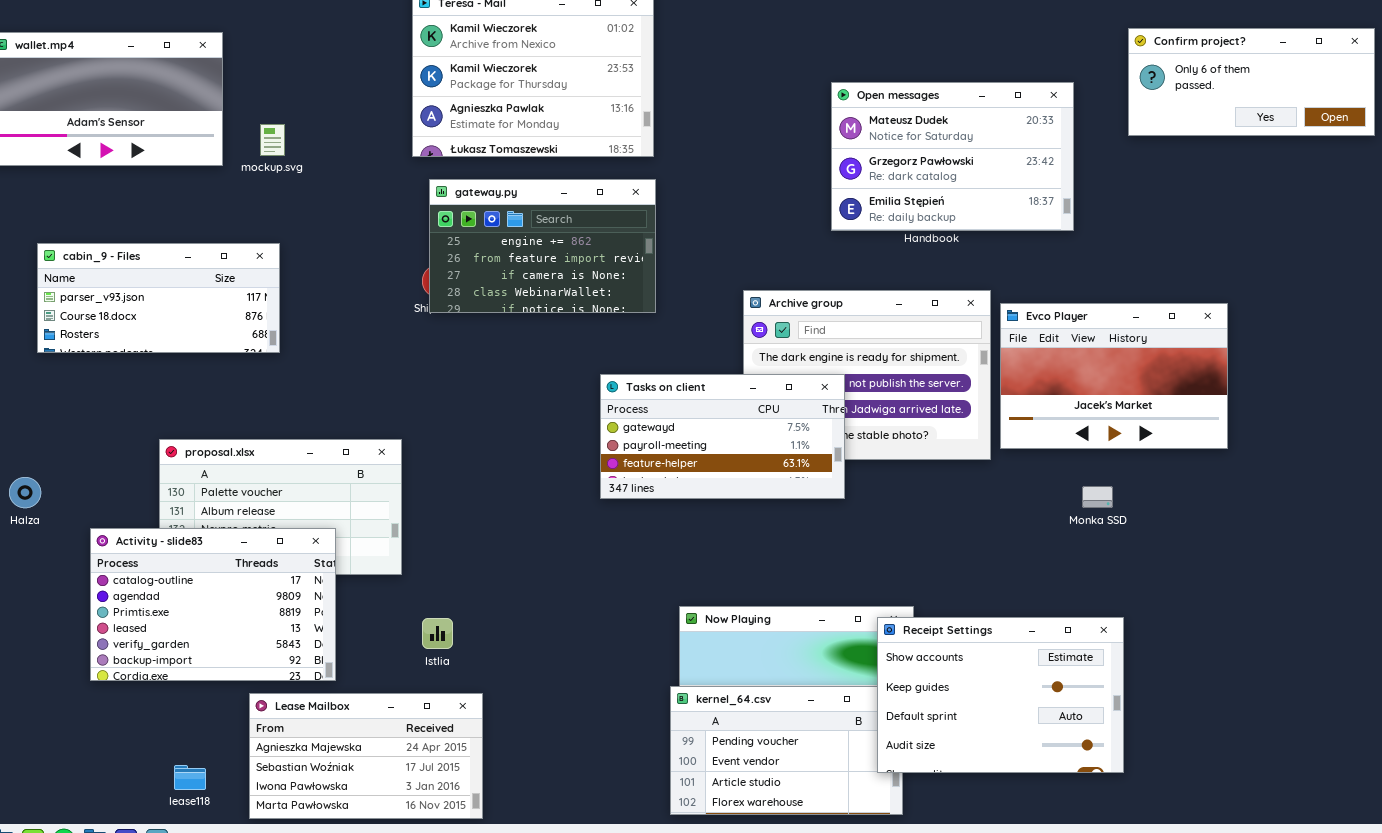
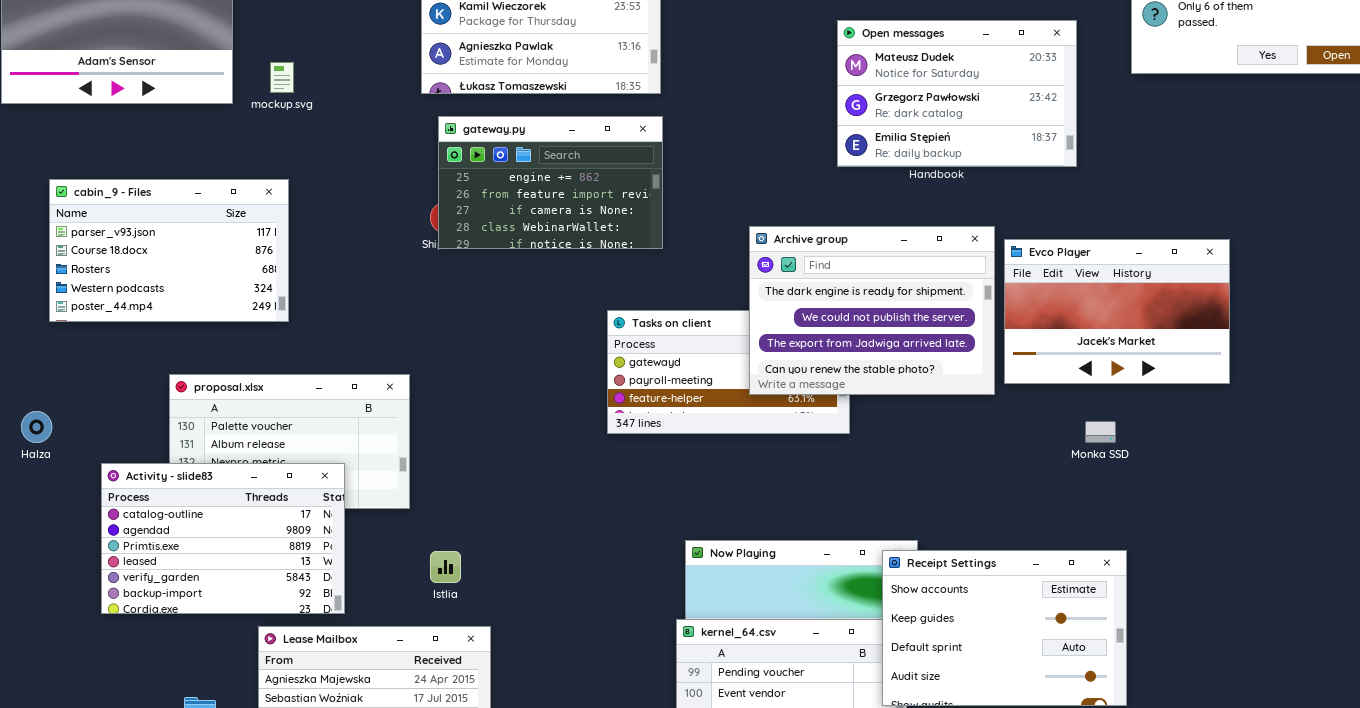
cabin_9 - Files: [37,243,280,353] -> [49,179,289,322], resized
Archive group: [743,290,991,460] -> [749,226,995,395], raised

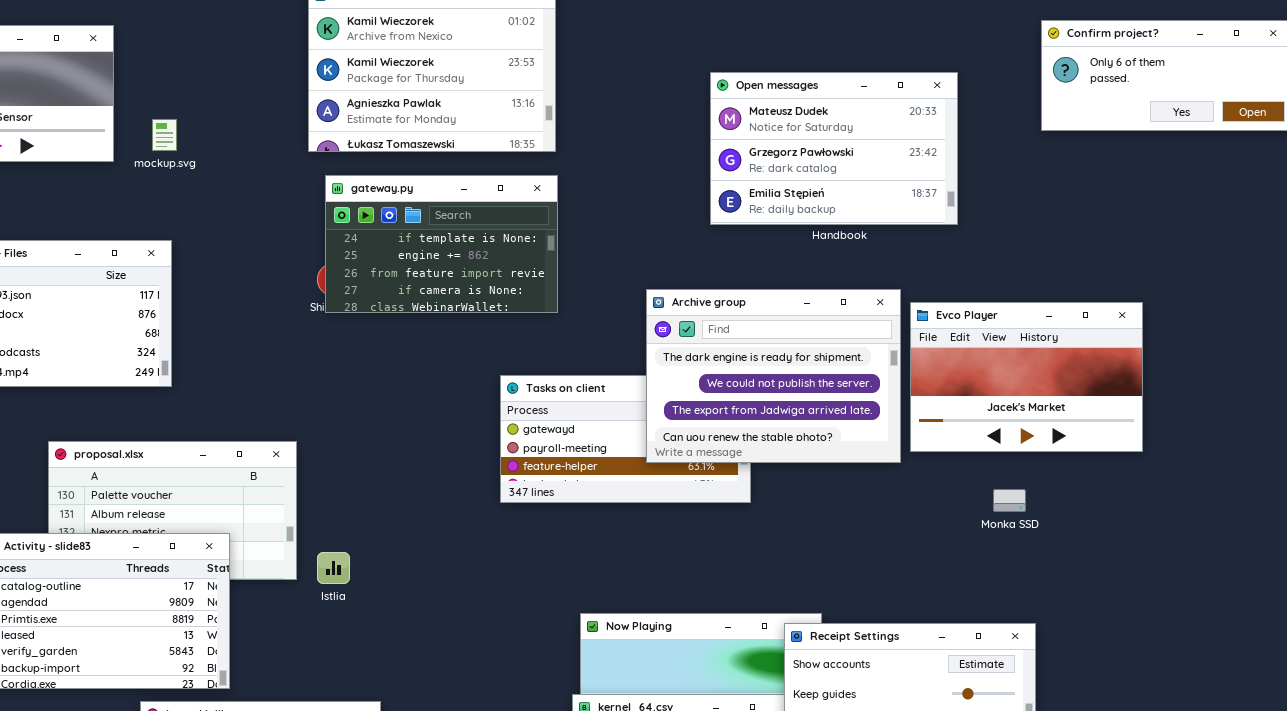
Open messages: [837,20,1077,167] -> [710,72,958,225], moved
gateway.py: [438,116,663,249] -> [325,175,558,313], scrolled up 1 row
Istlia: [430,551,461,583] -> [317,552,350,584], moved

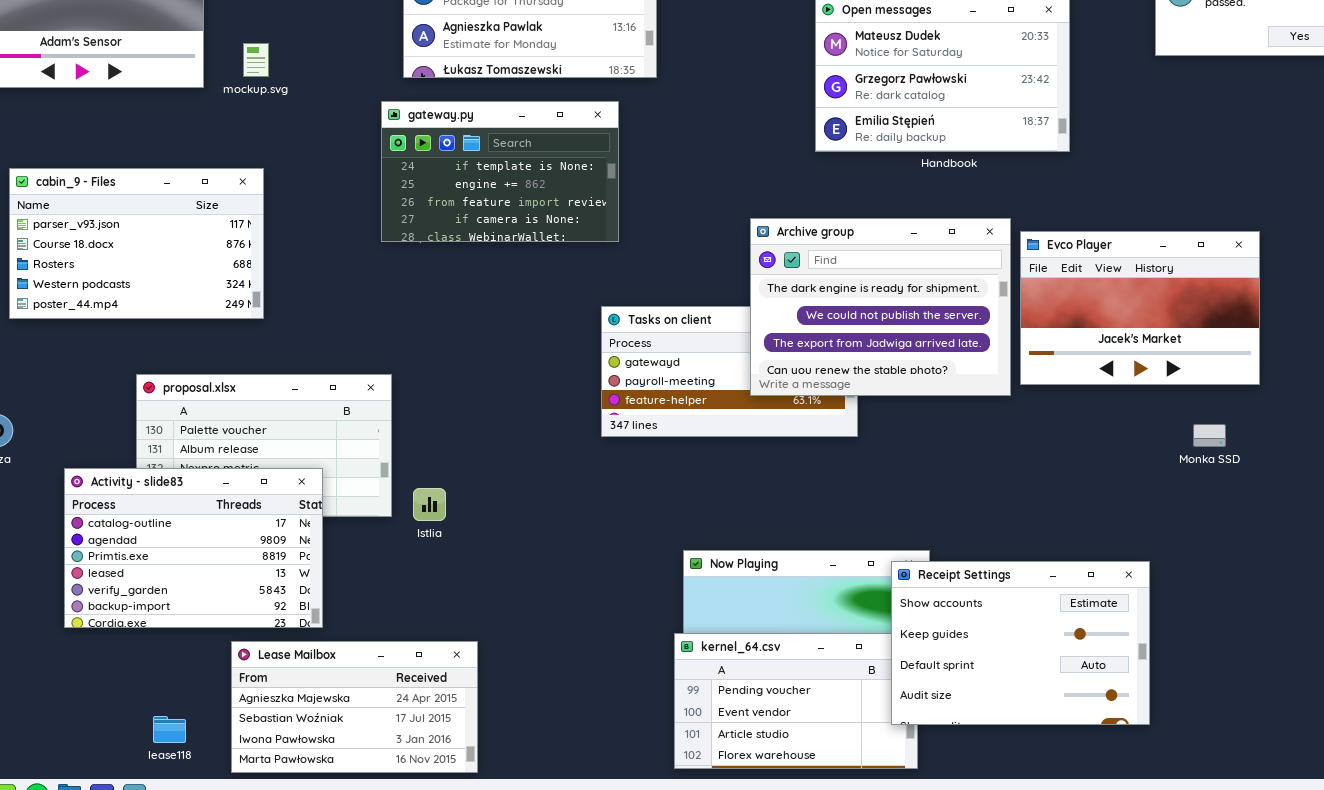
gateway.py: [325,175,558,313] -> [381,101,619,242], moved
Monka SSD: [993,489,1026,512] -> [1193,424,1226,447], moved

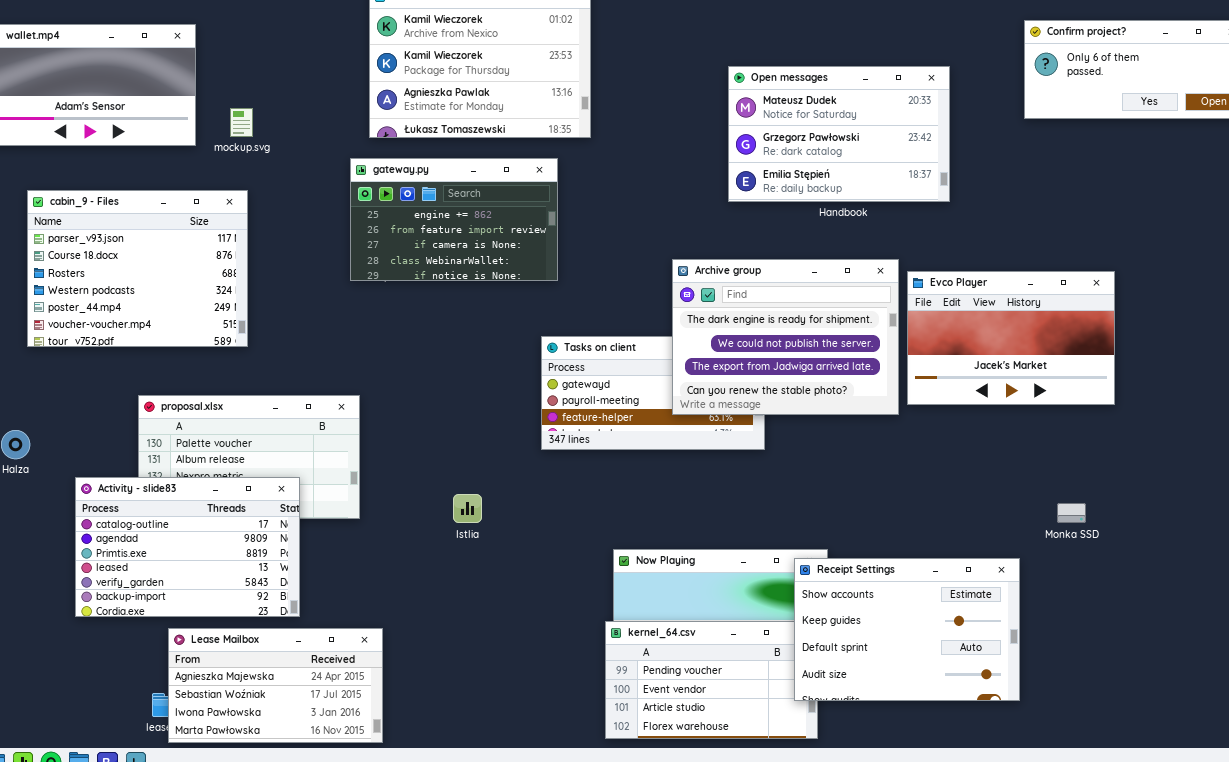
gateway.py: [381,101,619,242] -> [350,158,558,281], scrolled down 1 row
cabin_9 - Files: [9,168,264,319] -> [27,190,248,347], resized
Monka SSD: [1193,424,1226,447] -> [1057,503,1086,523], moved
Istlia: [413,488,446,521] -> [453,494,482,523], moved
Lease Mailbox: [231,641,478,773] -> [168,628,383,743], moved

